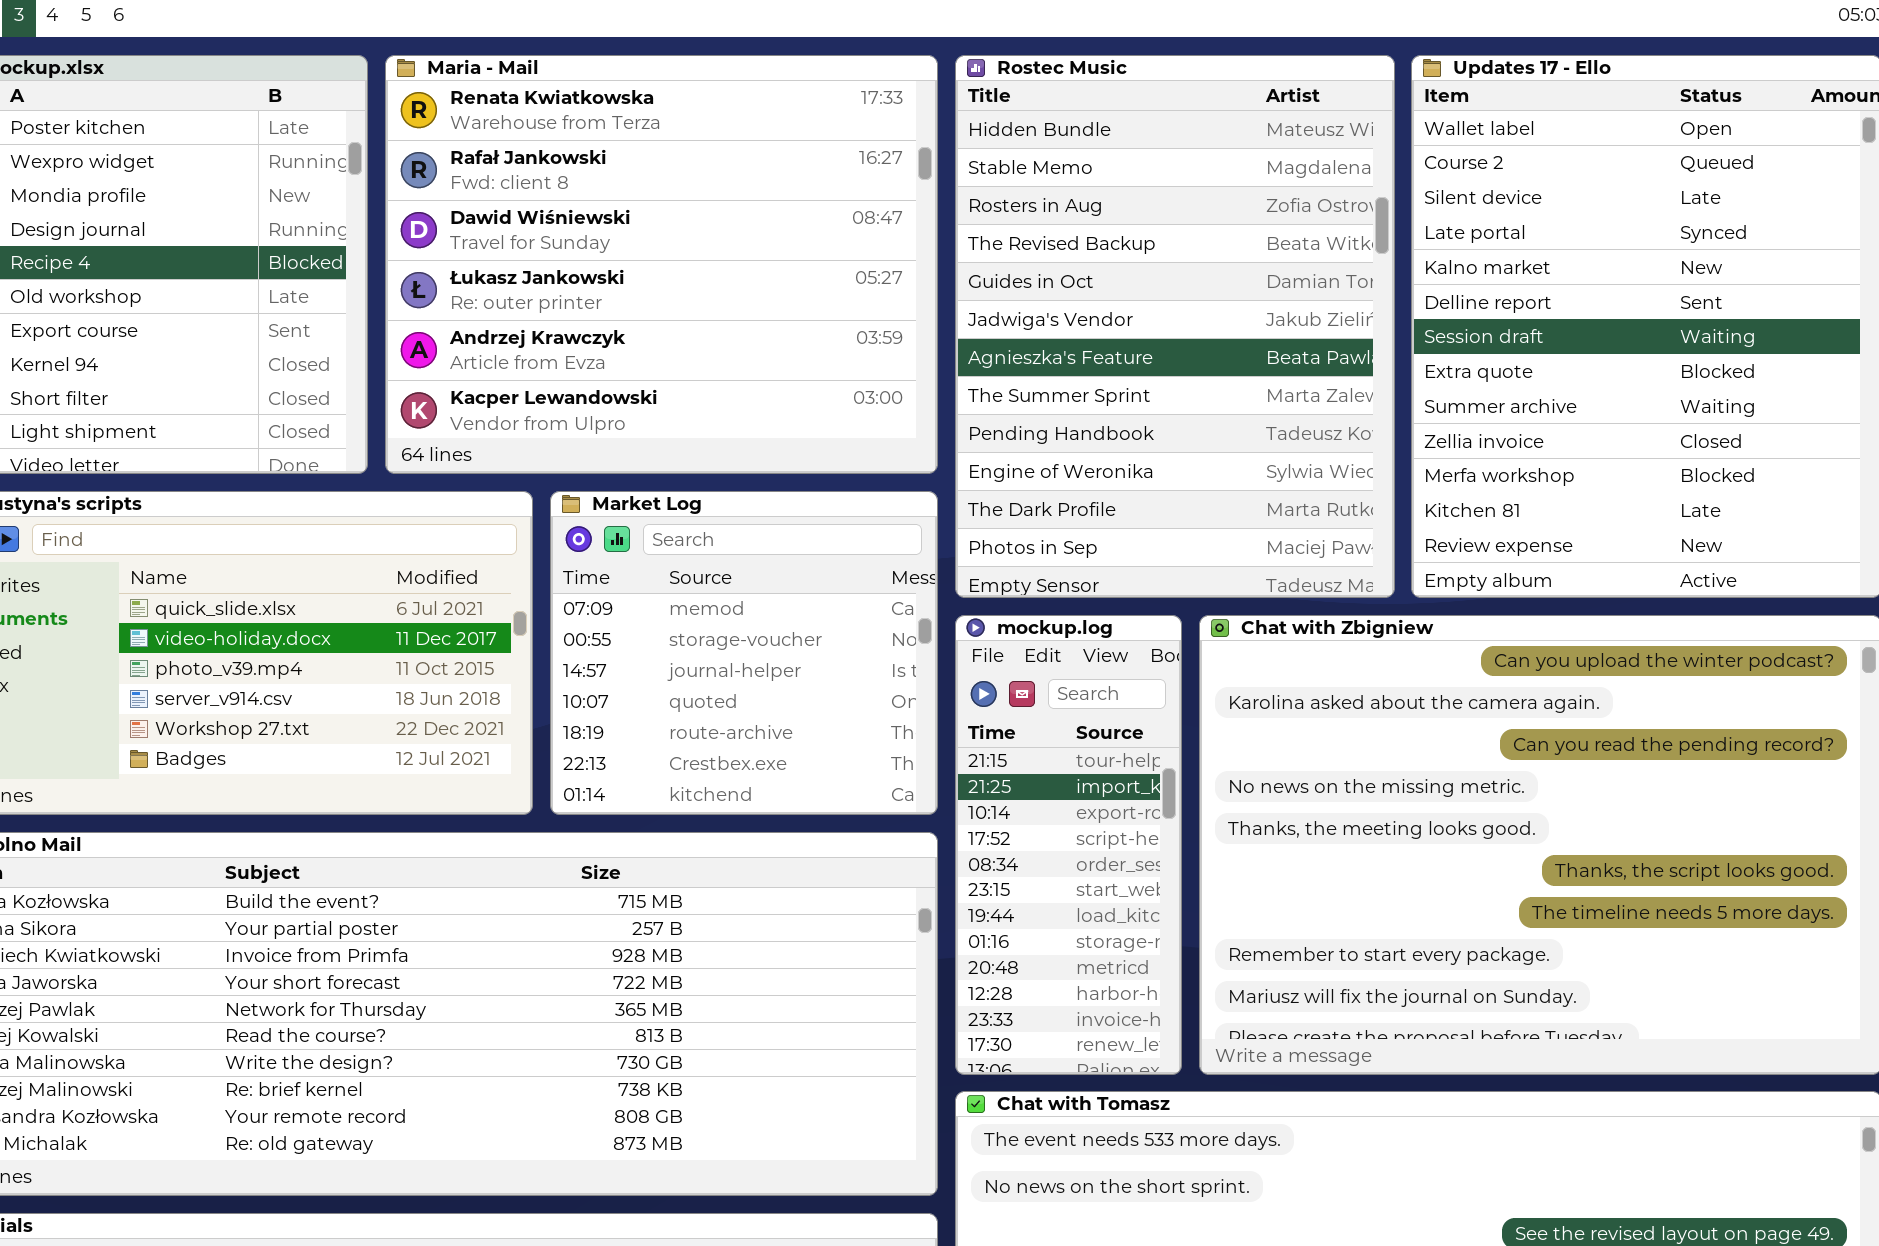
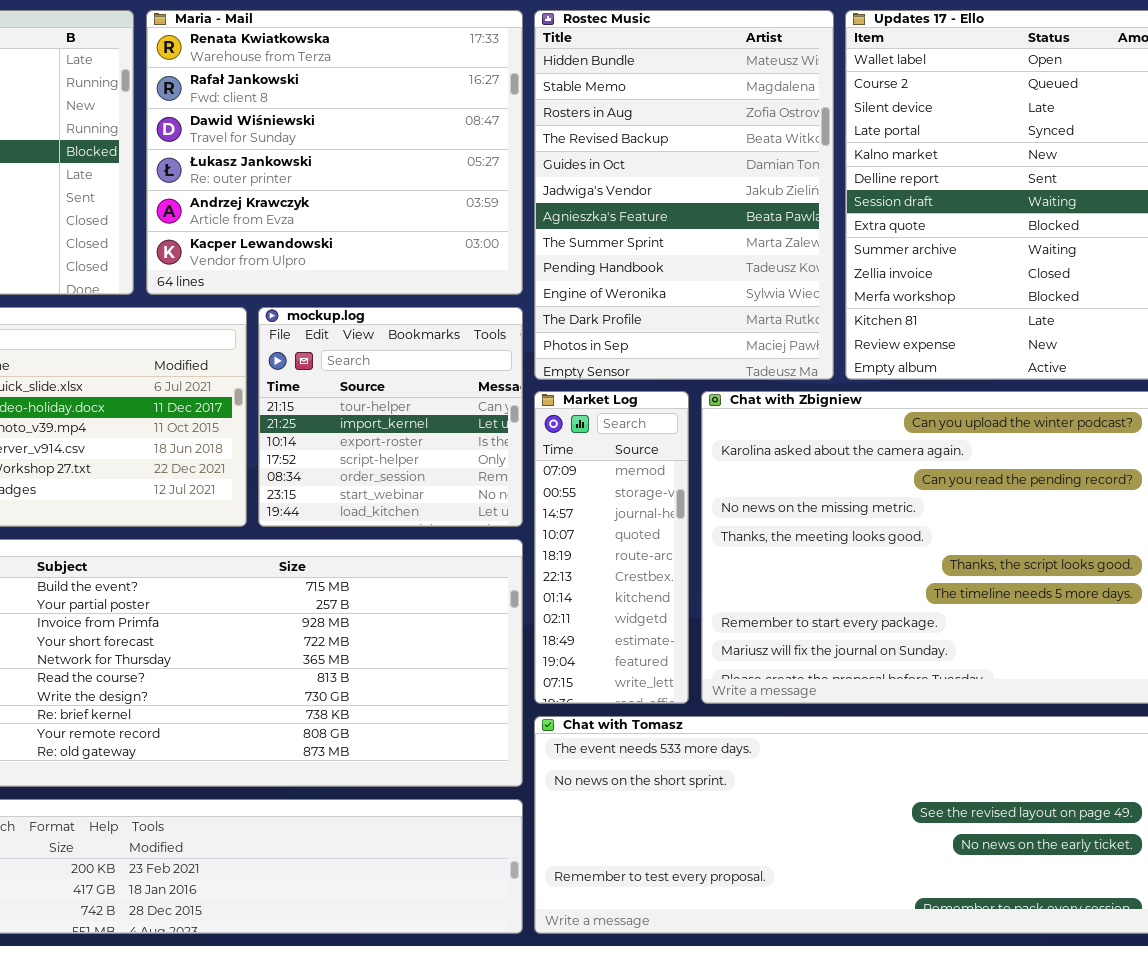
Market Log: [550,491,938,815] -> [534,391,689,704], moved, resized
mockup.log: [955,615,1182,1075] -> [258,307,523,527], moved, resized

